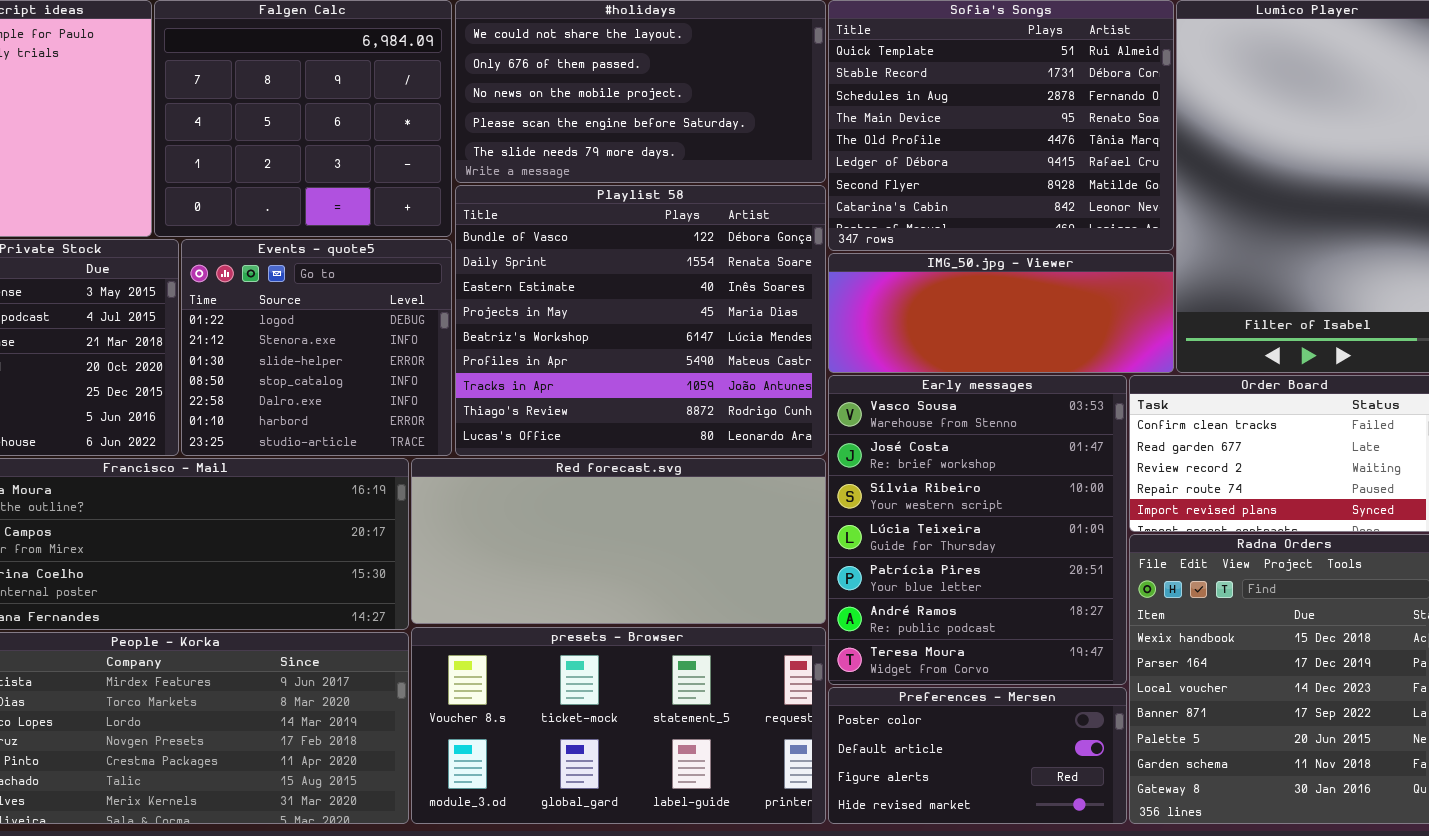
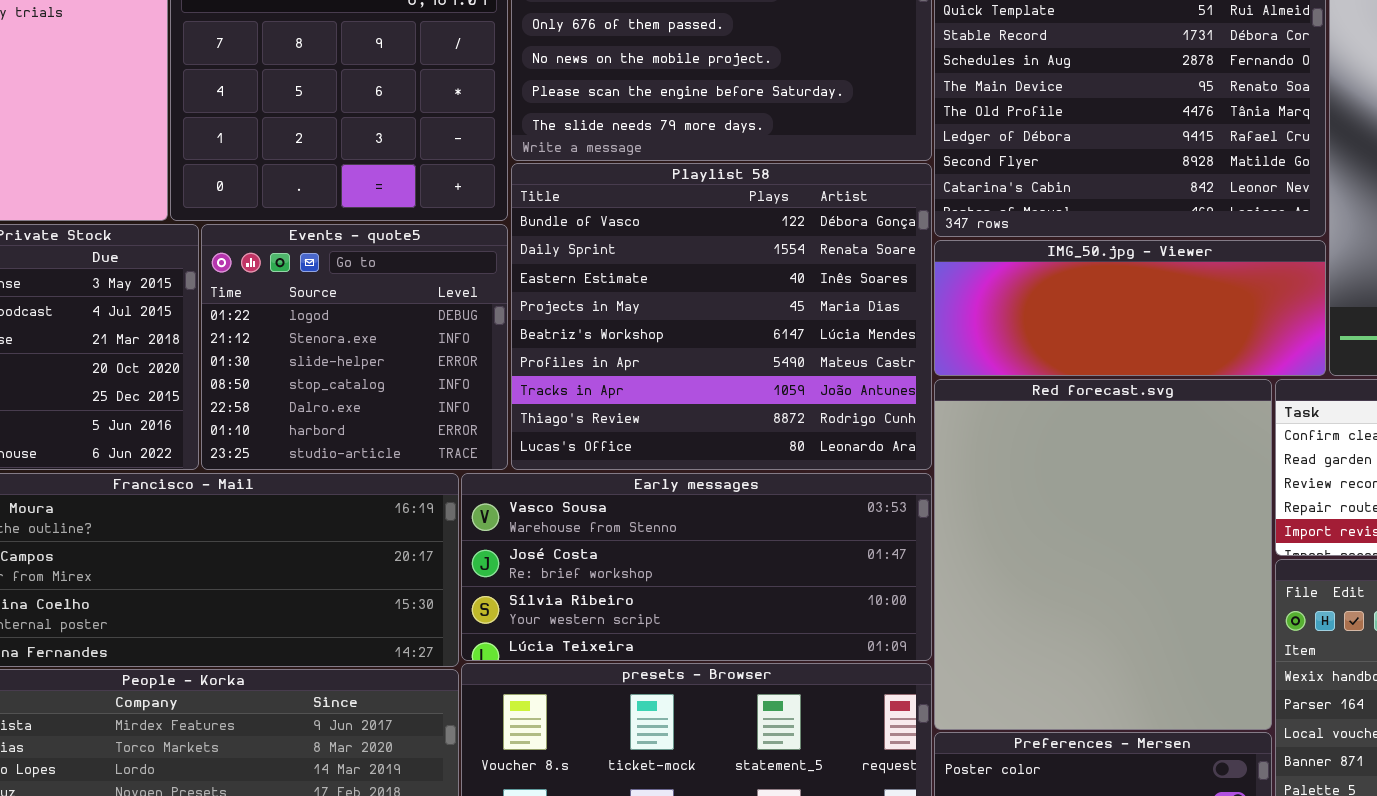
Early messages: [828,375,1127,685] -> [461,473,932,661], moved, resized
Red forecast.svg: [411,458,826,624] -> [934,379,1272,730], moved, resized

